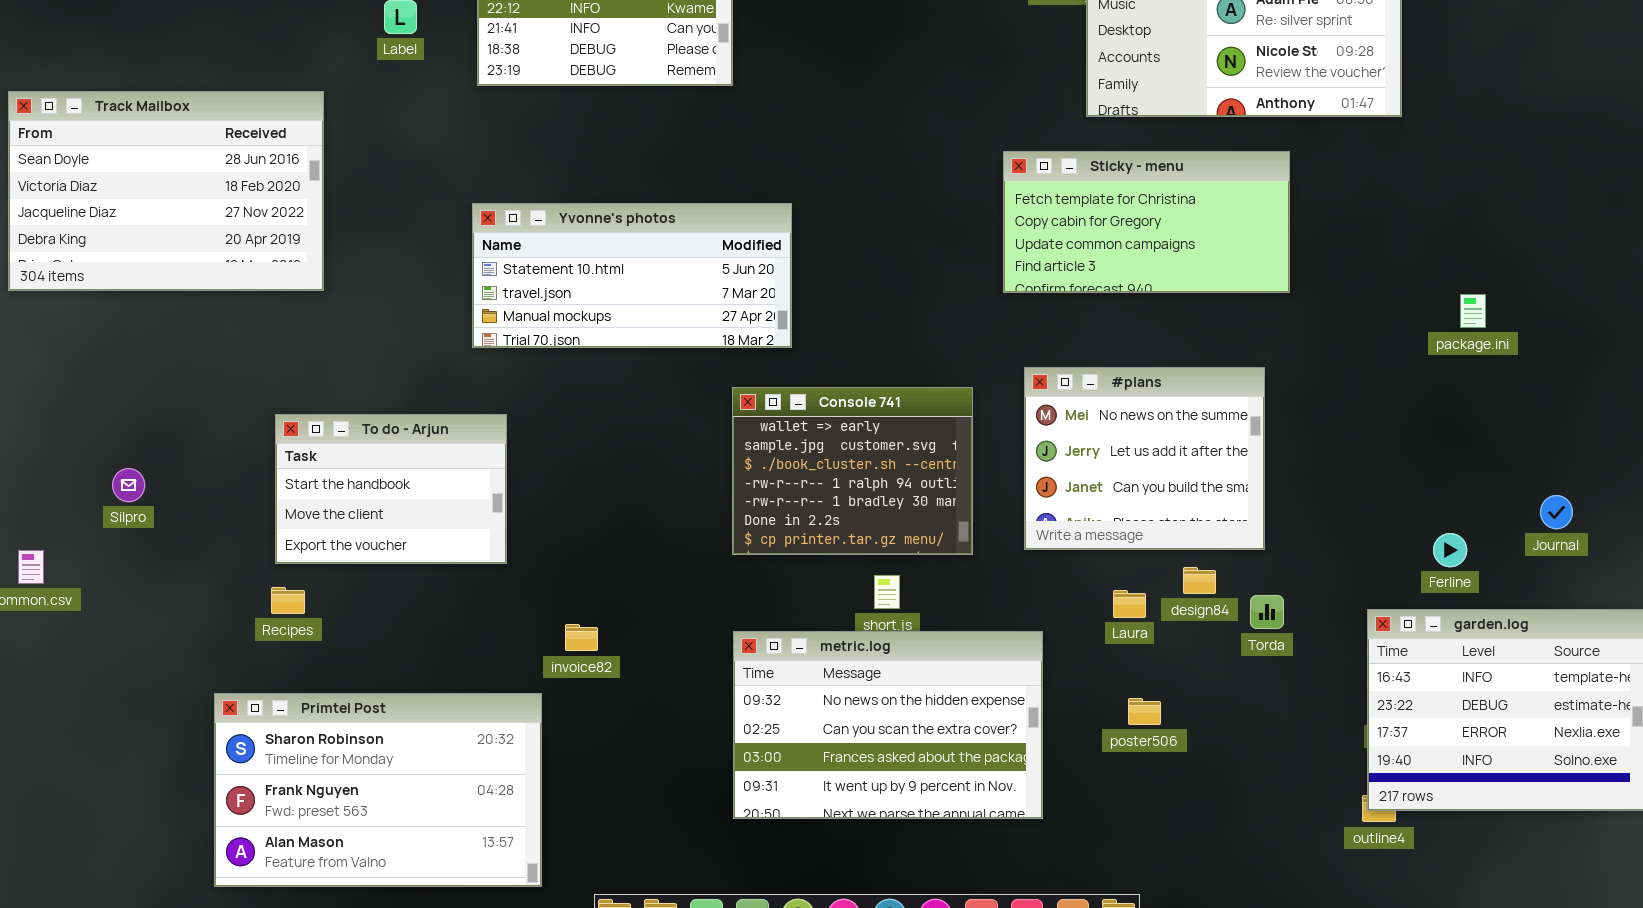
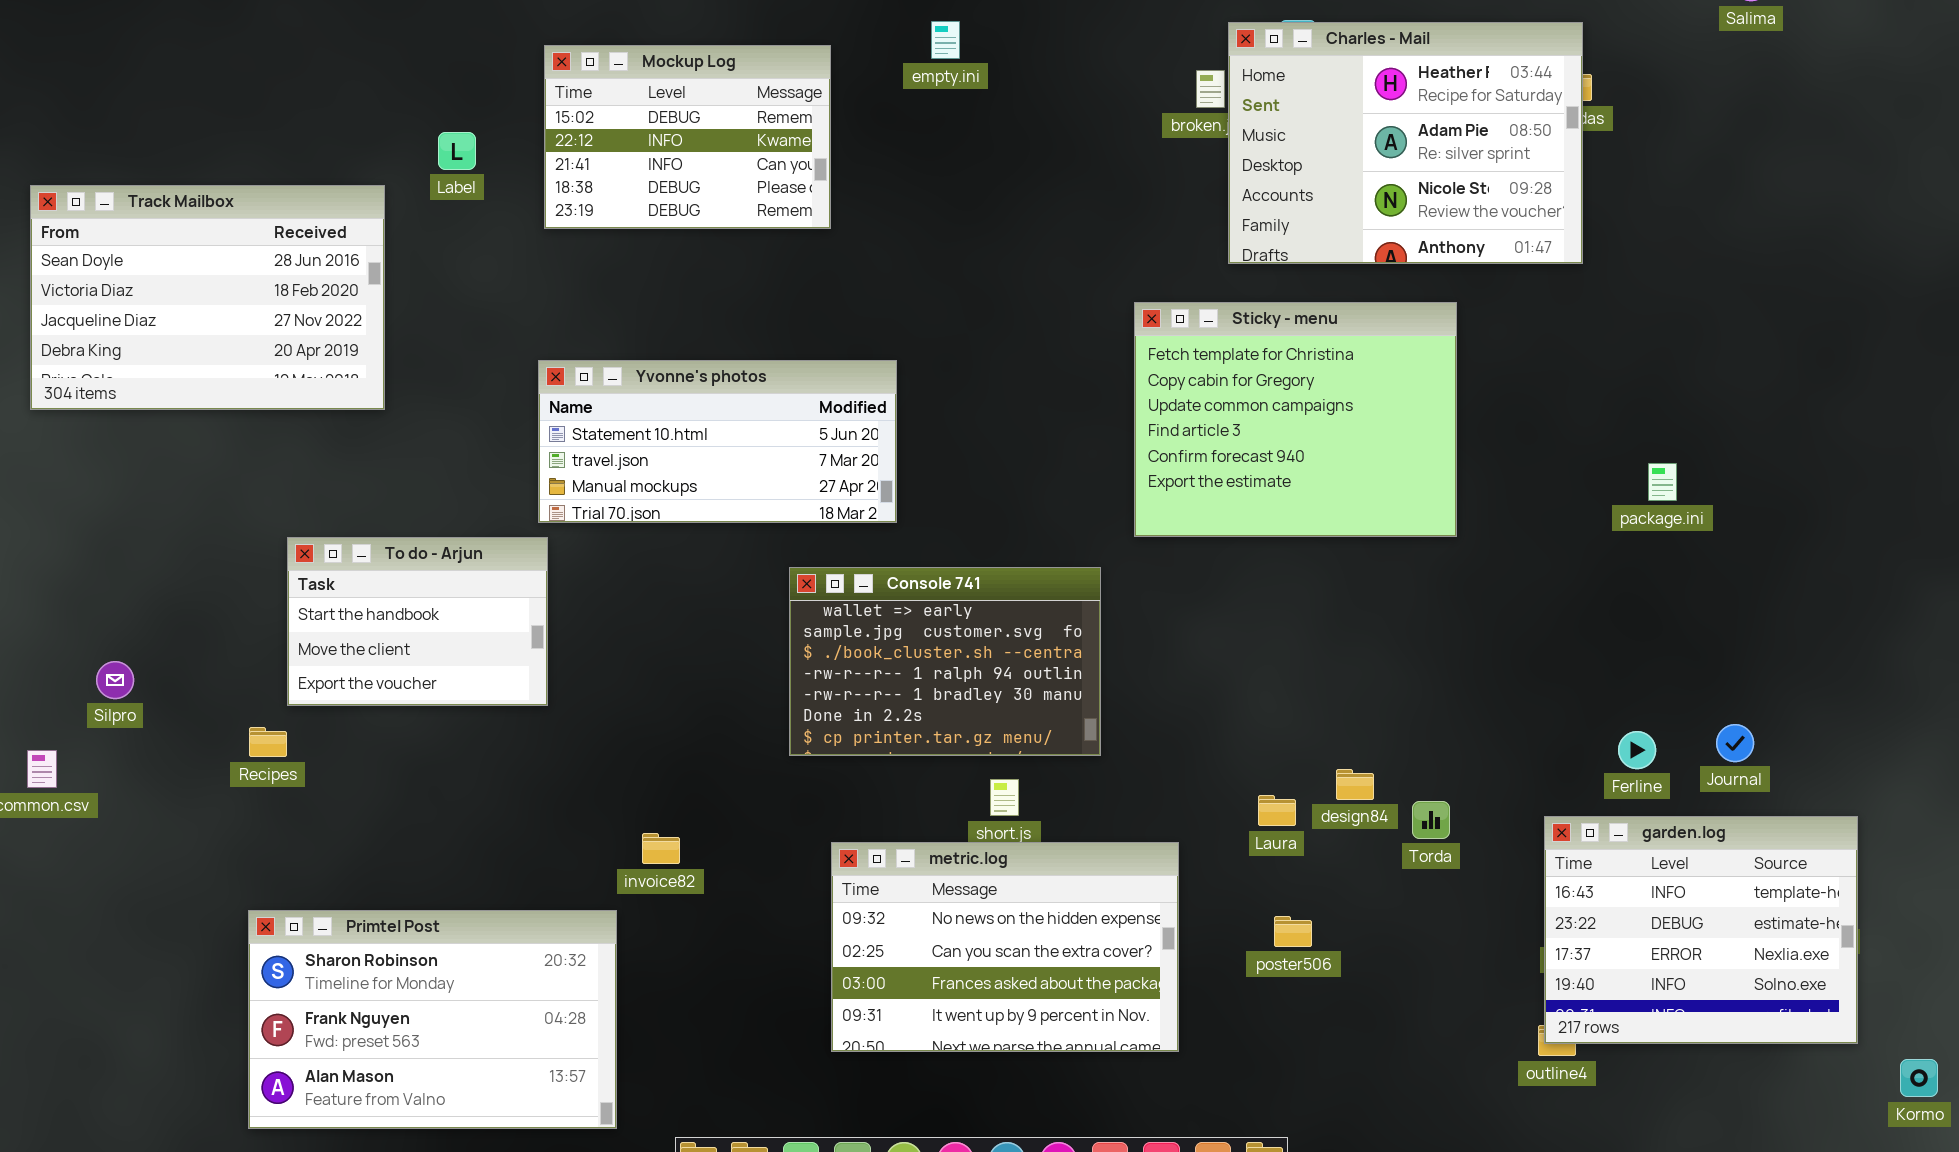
Track Mailbox: [8,91,324,291] -> [30,185,385,410], moved
Sticky - menu: [1003,151,1290,293] -> [1134,302,1457,537], resized
#plans: [1024,367,1265,550] -> none, closed
Console 741: [732,387,973,555] -> [789,567,1101,756], resized
To do - Arjun: [275,414,507,564] -> [287,537,548,706], moved
Silpro: [112,468,145,502] -> [96,661,134,699], moved
Journal: [1540,495,1573,529] -> [1716,724,1754,762], moved
Recipes: [271,587,305,614] -> [249,727,287,757], moved

